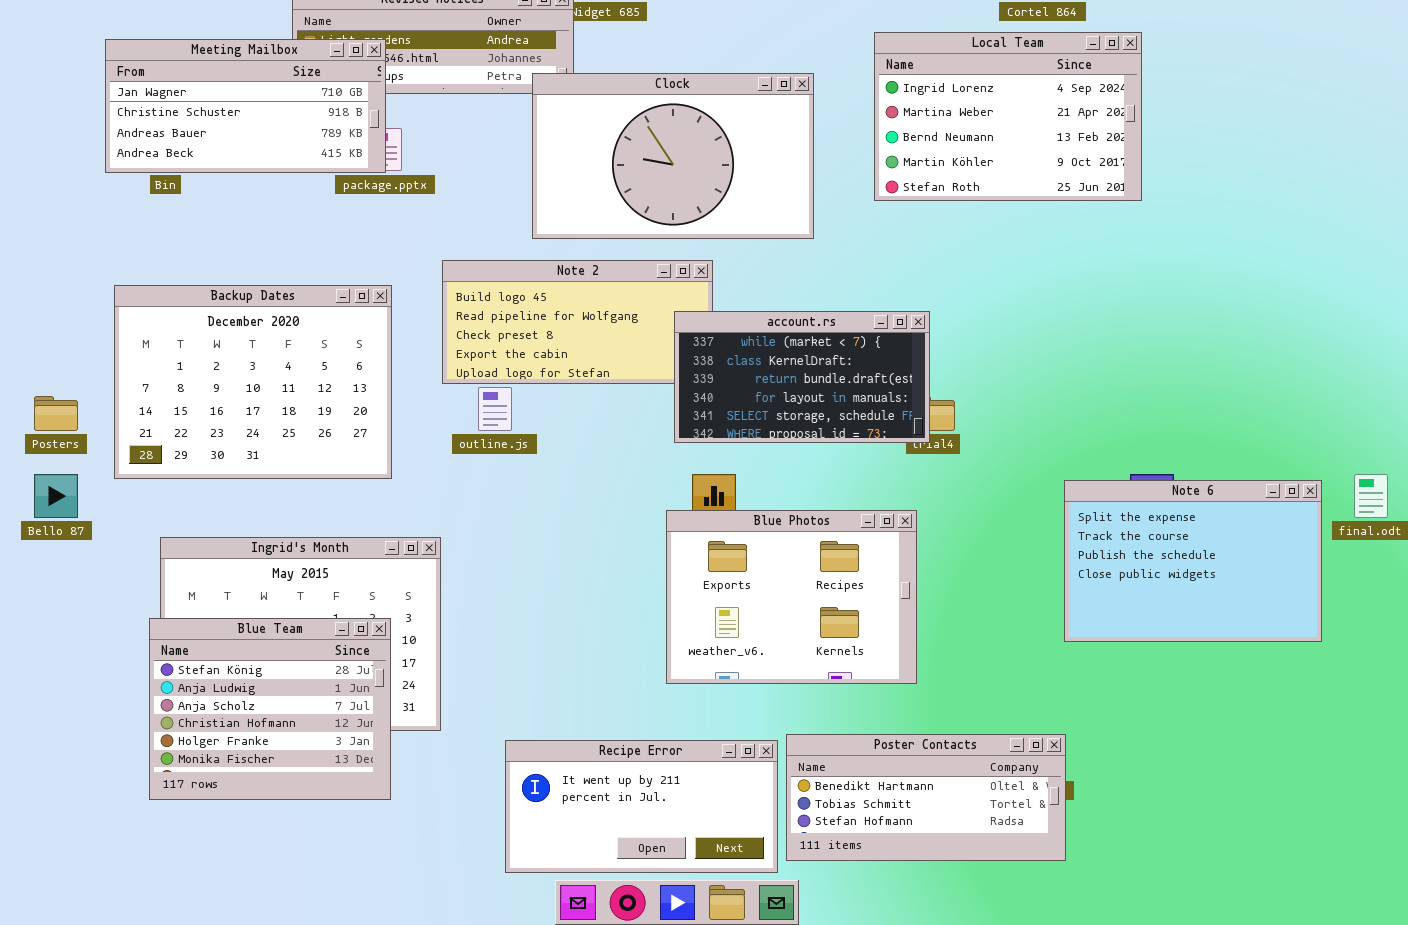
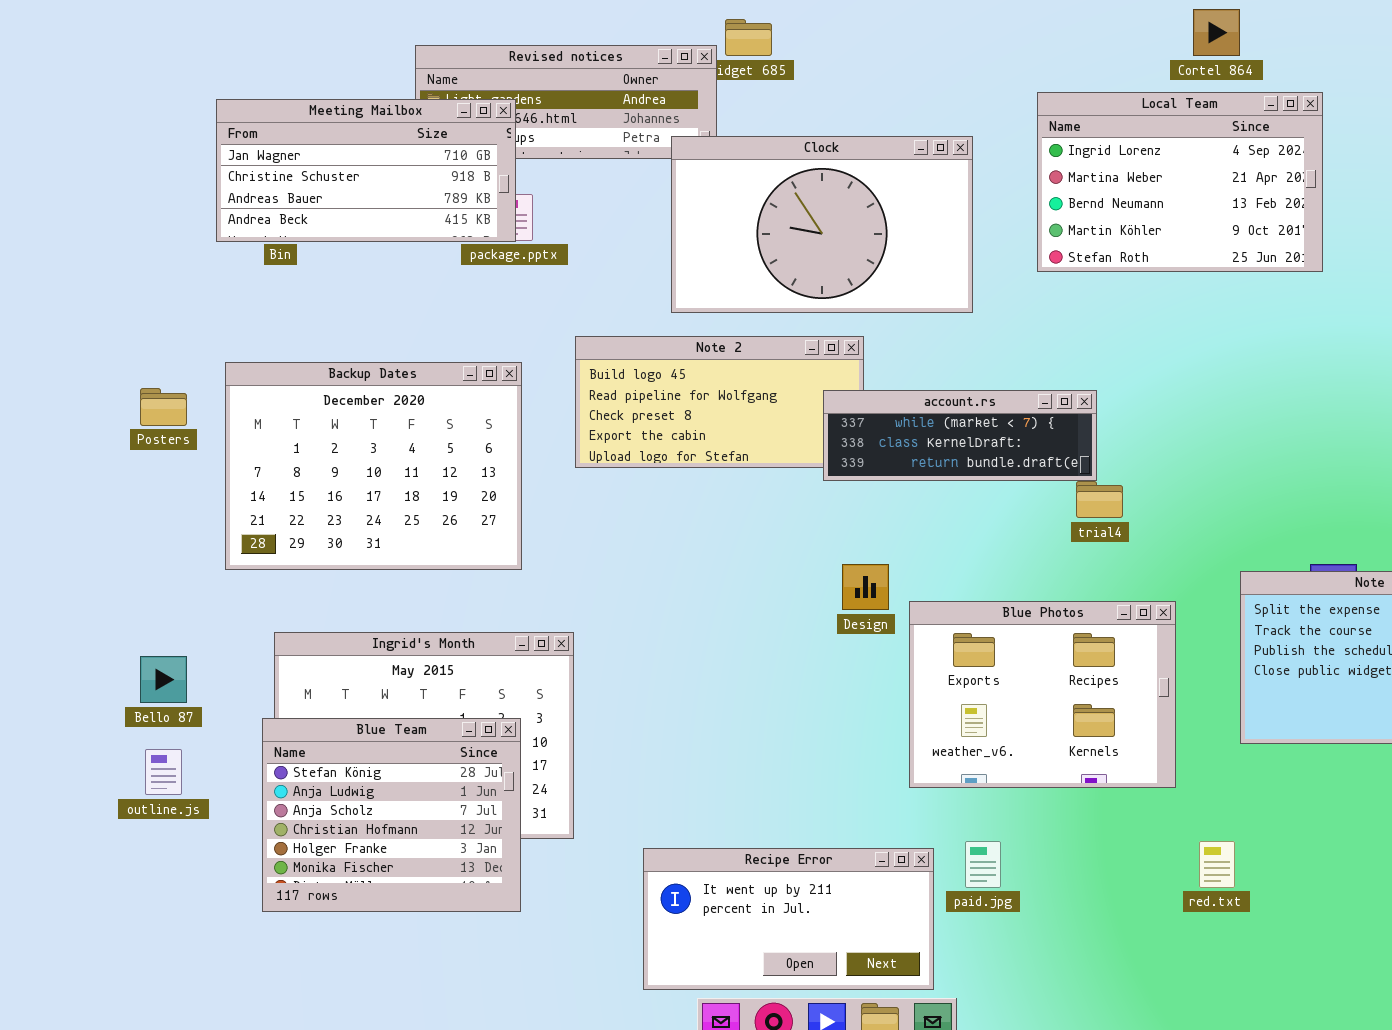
account.rs: [674,311,930,443] -> [823,390,1097,481], resized
outline.js: [478,387,512,431] -> [145,749,182,795], moved
Posters: [34,396,78,431] -> [140,388,187,426], moved
Bello 87: [34,474,78,518] -> [140,656,187,703], moved
Blue Photos: [666,510,917,684] -> [909,601,1176,788], moved
Poster Contacts: [786,734,1066,861] -> none, closed

